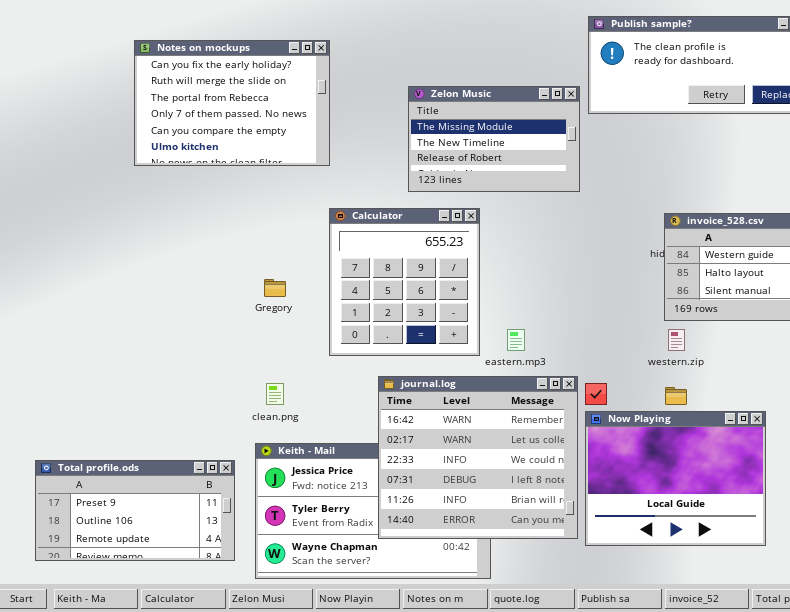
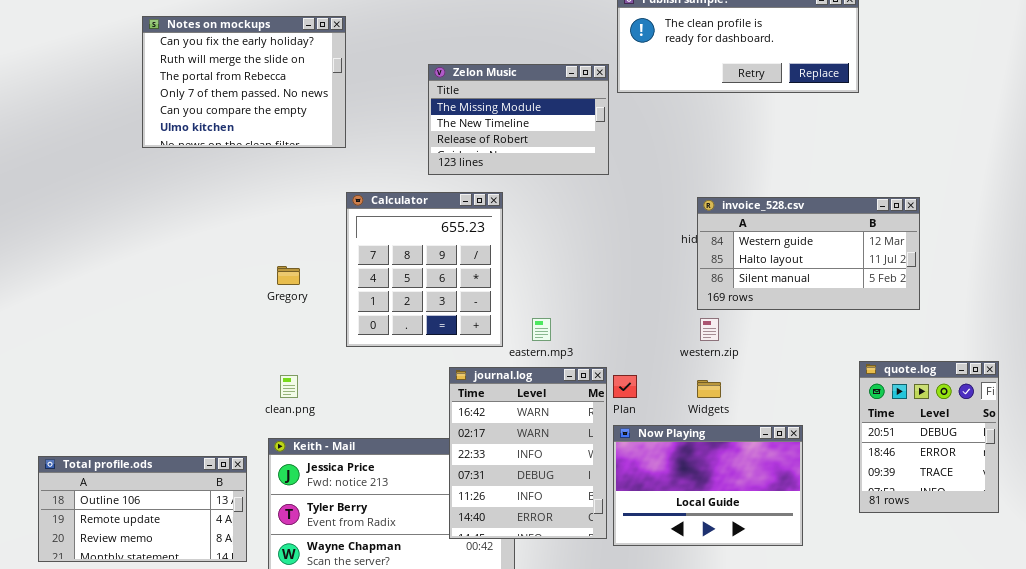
journal.log: [378,376,578,539] -> [449,367,607,539], resized
Now Playing: [585,411,766,546] -> [613,425,803,546], resized
Total profile.ods: [35,460,235,561] -> [38,456,247,562], scrolled down 1 row

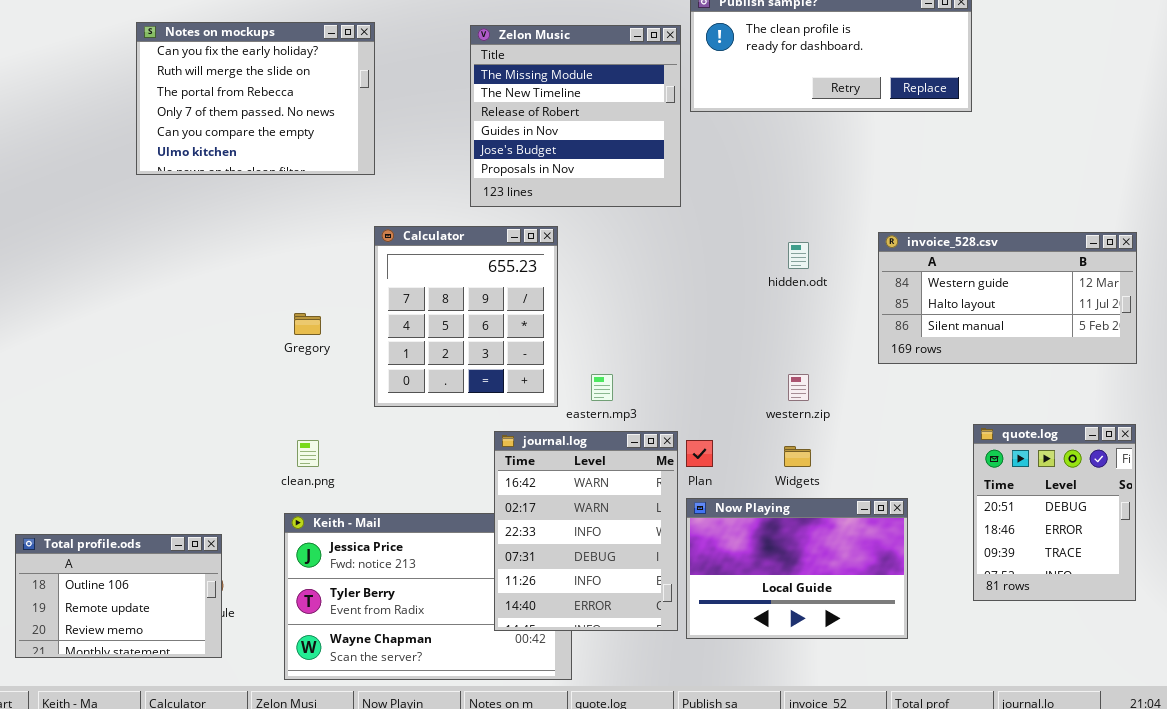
Zelon Music: [428,64,609,175] -> [470,25,681,207], resized
invoice_528.csv: [697,197,920,310] -> [878,232,1137,364], moved
Total profile.ods: [38,456,247,562] -> [15,534,222,658], resized

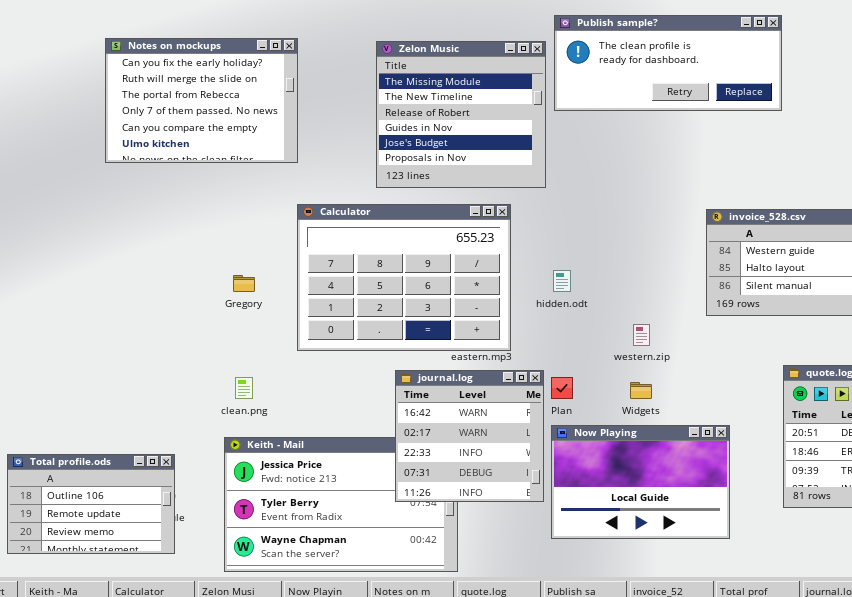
Calculator: [374,226,558,407] -> [297,204,511,351], resized
hidden.odt: [788,242,809,269] -> [553,270,571,292], moved
journal.log: [494,431,678,631] -> [395,370,544,502], resized

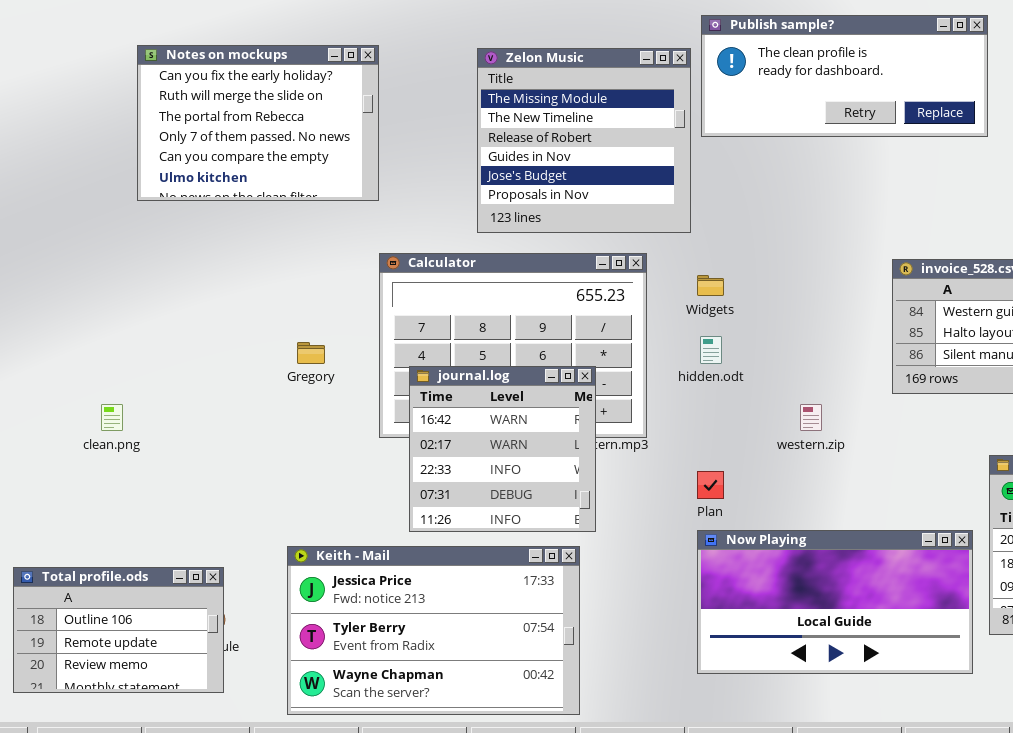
journal.log: [395,370,544,502] -> [409,366,596,532], moved
clean.png: [235,377,253,399] -> [101,404,123,431], moved
Widgets: [630,382,652,399] -> [697,275,724,296], moved
Now Playing: [551,425,730,539] -> [697,530,973,674], resized

